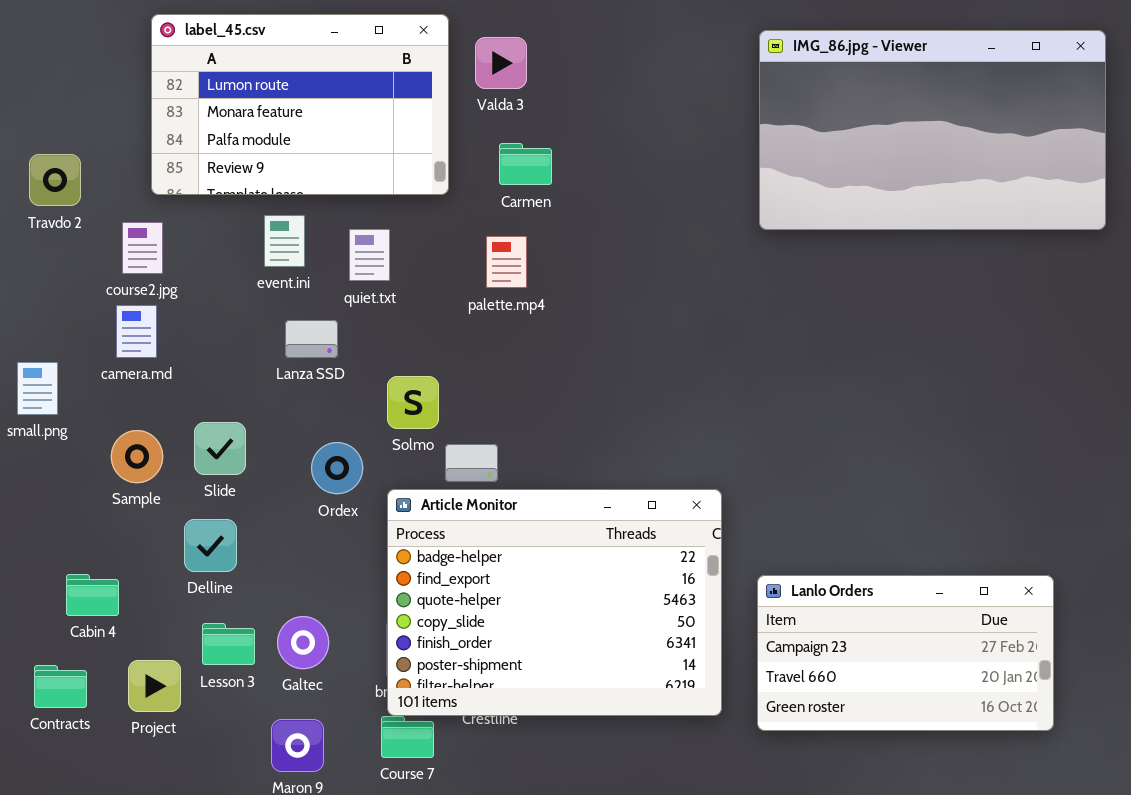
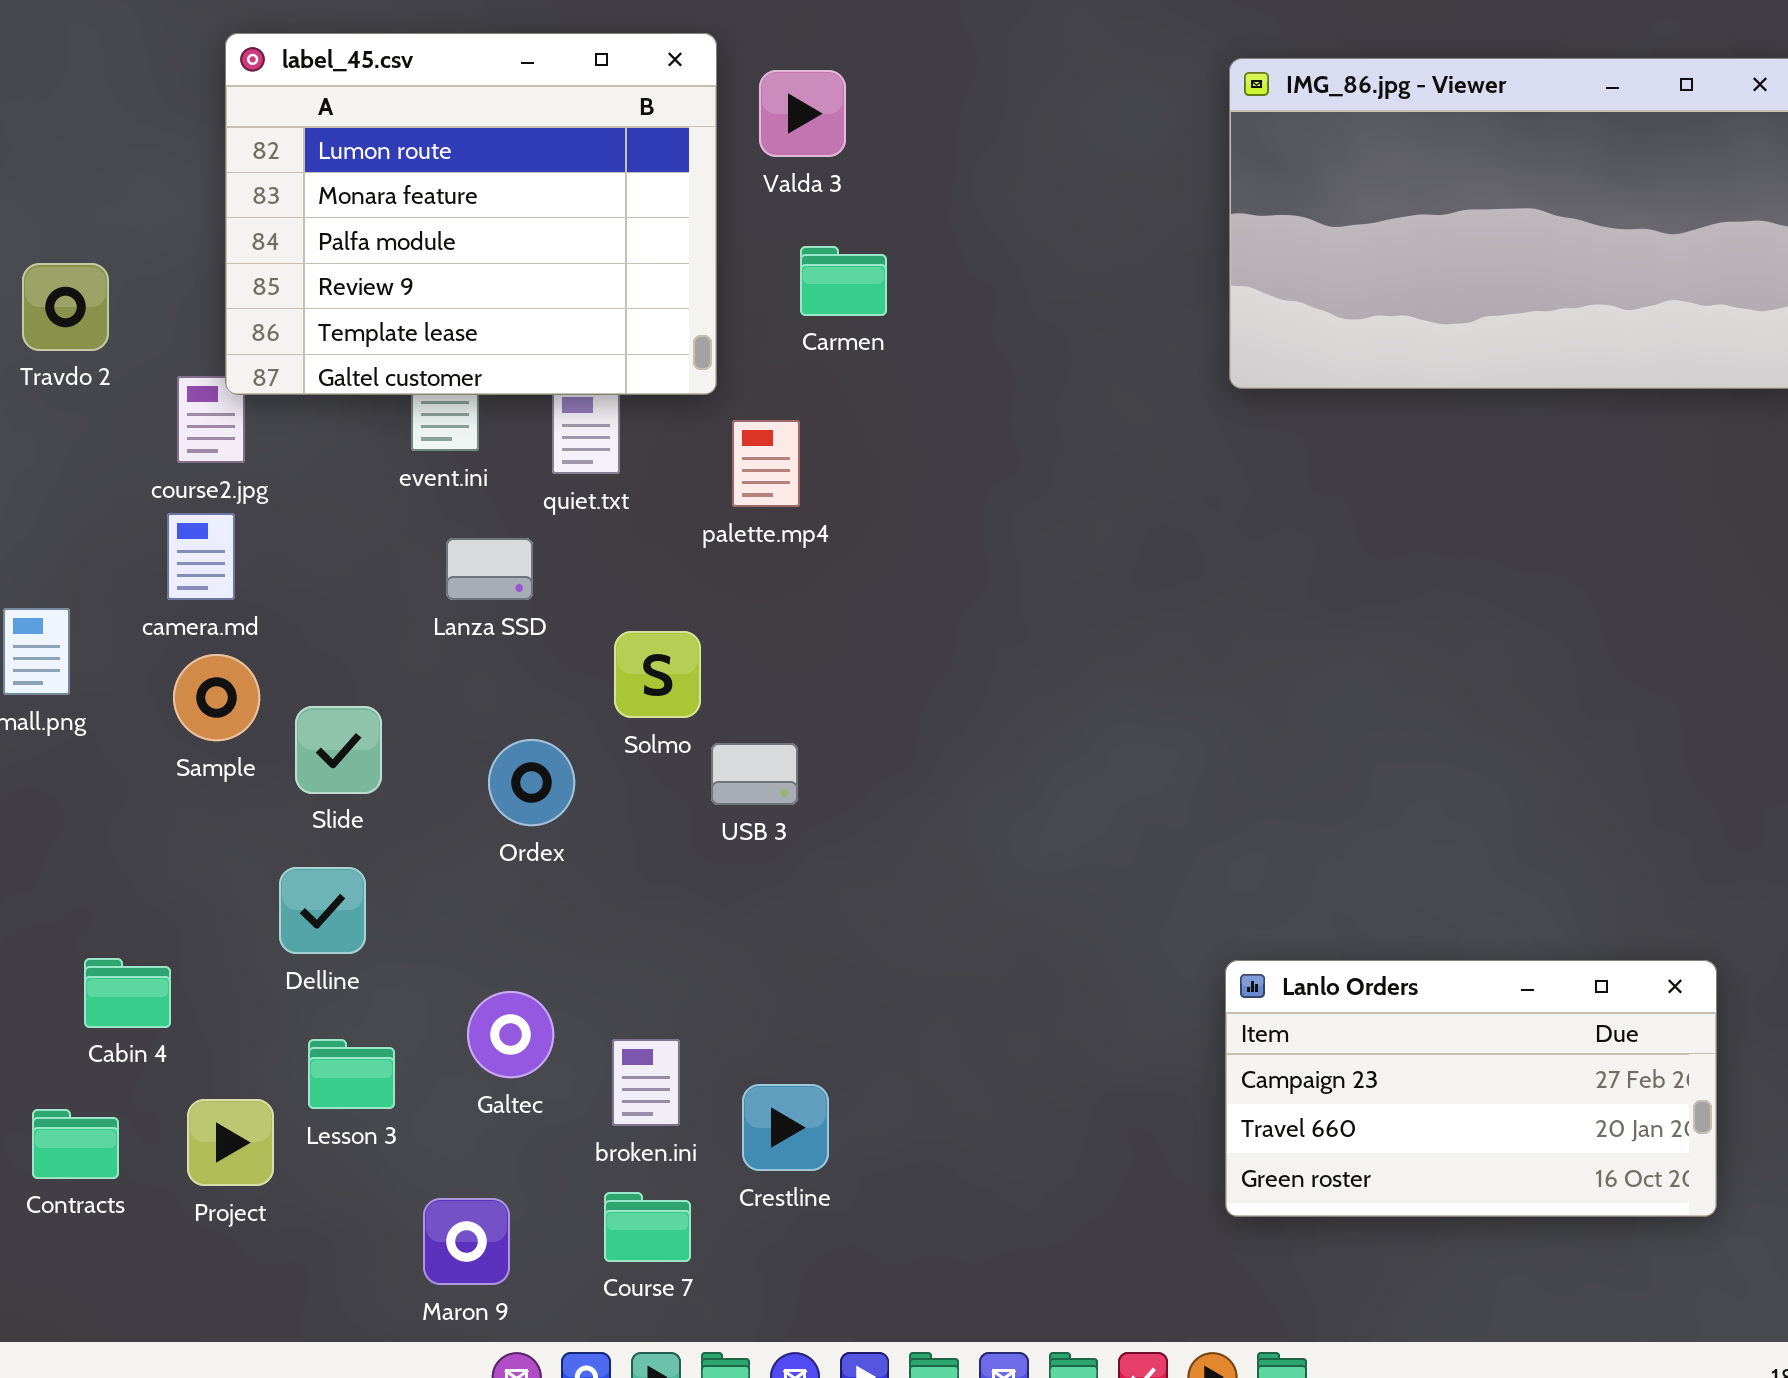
label_45.csv: [151,14,449,195] -> [225,33,717,395], resized
palette.mp4: [486,236,527,288] -> [732,420,800,507], moved
Sample: [111,430,163,483] -> [173,654,260,741], moved
Article Monitor: [387,489,722,716] -> none, closed
Galtec: [277,616,329,669] -> [467,991,554,1078], moved

